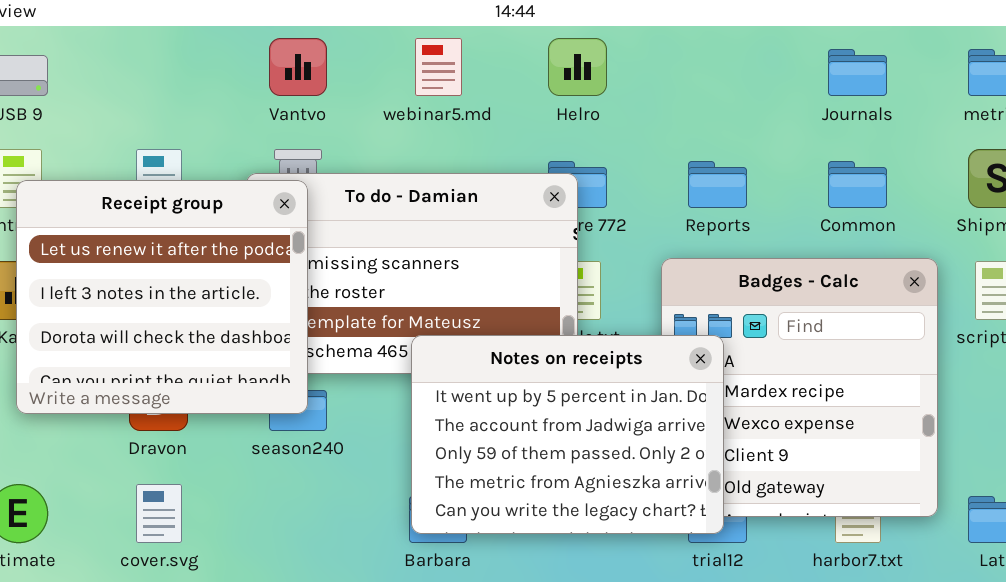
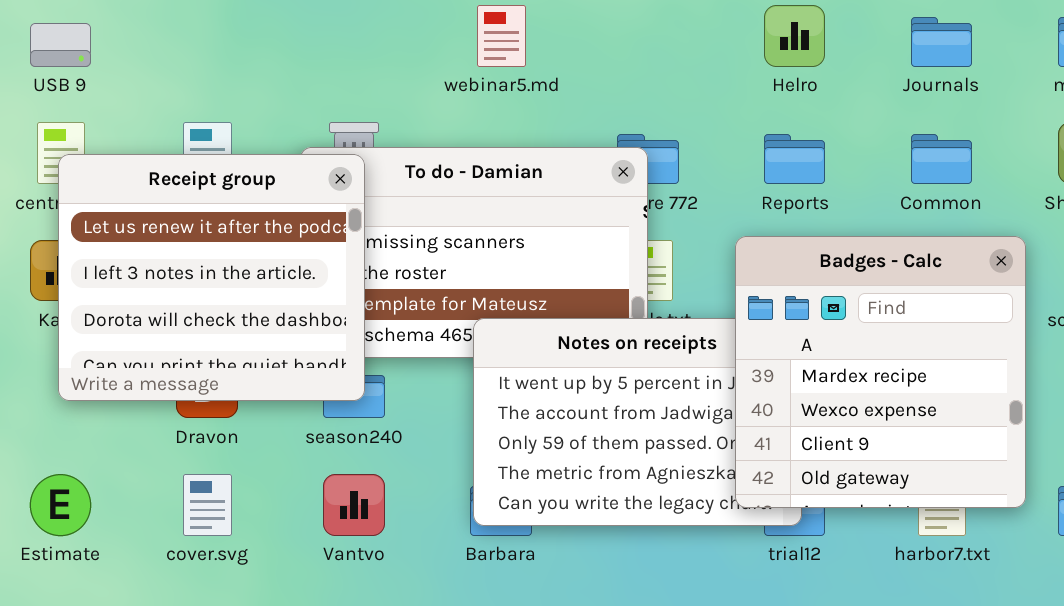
Vantvo: [269,38,327,96] -> [323,474,385,536], moved
Helro: [548,38,607,96] -> [764,5,825,67], moved
Badges - Calc: [661,258,938,517] -> [735,236,1026,508], raised

